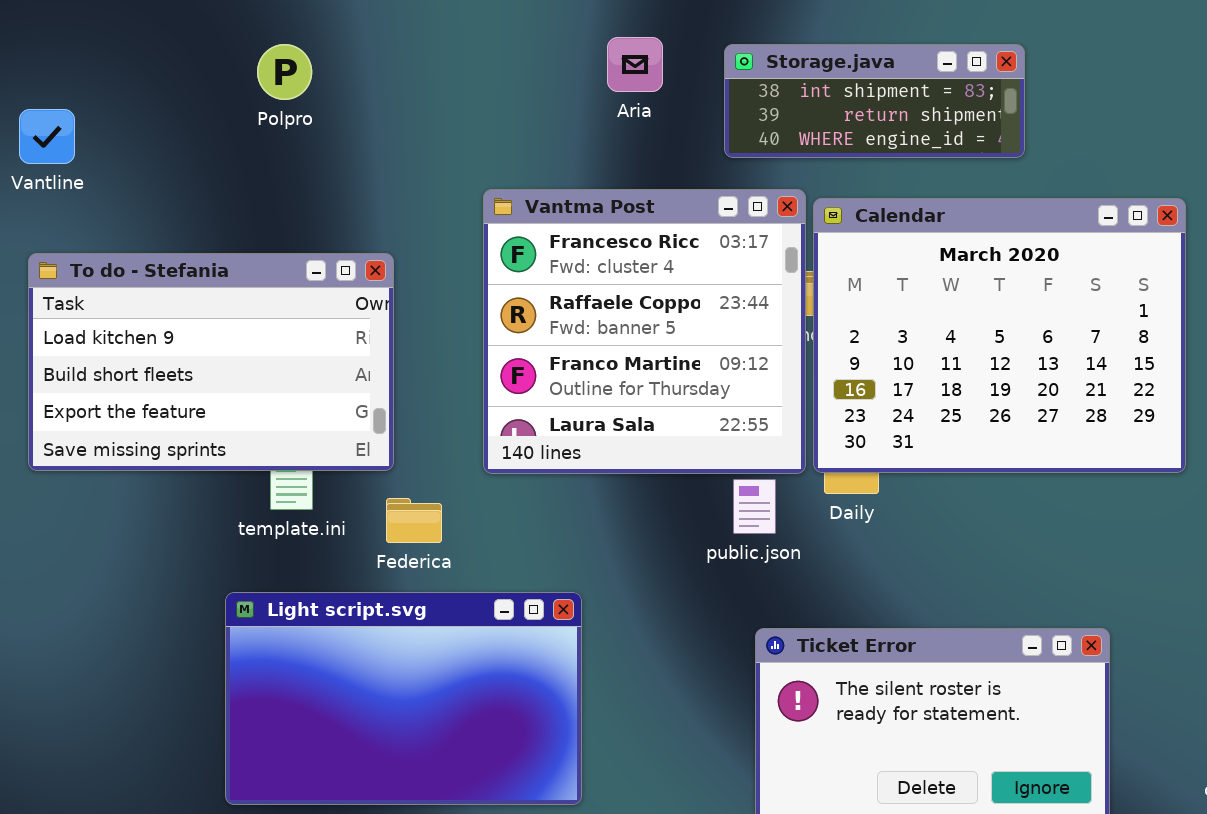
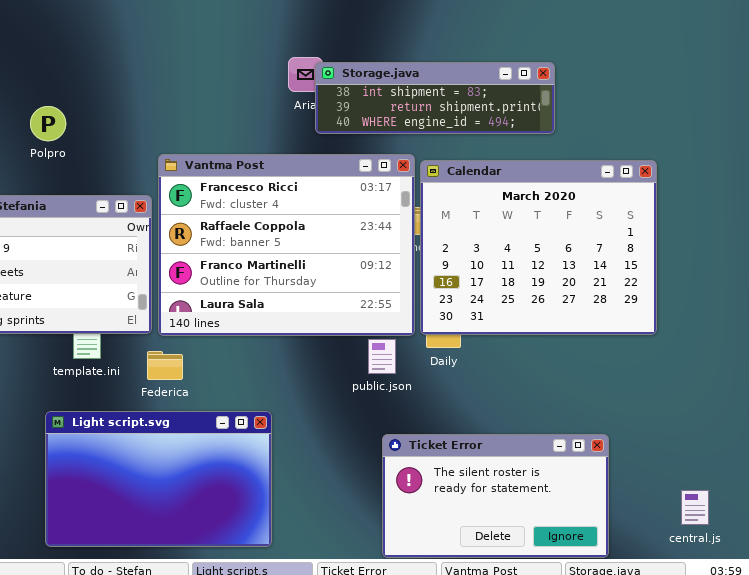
Polpro: [257,44,312,100] -> [30,106,66,141], moved
Storage.java: [724,44,1025,158] -> [315,62,555,134], resized
Vantma Post: [483,189,806,474] -> [158,154,415,336], resized

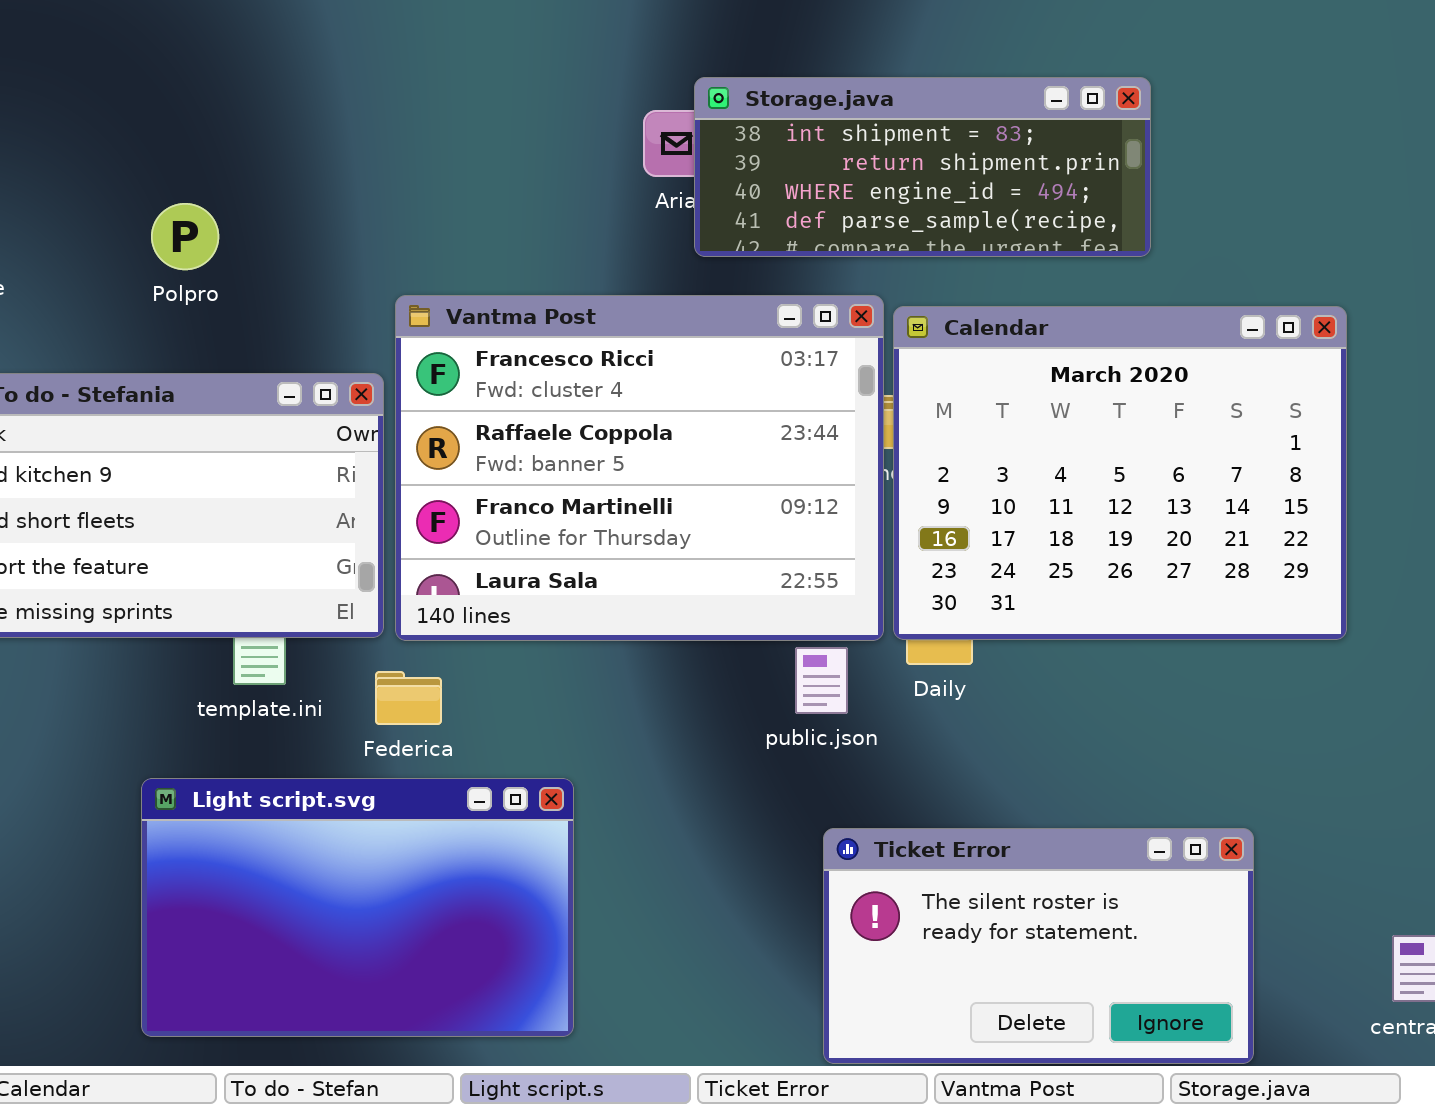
Storage.java: [315,62,555,134] -> [694,77,1151,257], resized
Light script.svg: [45,411,272,547] -> [141,778,574,1037], moved

